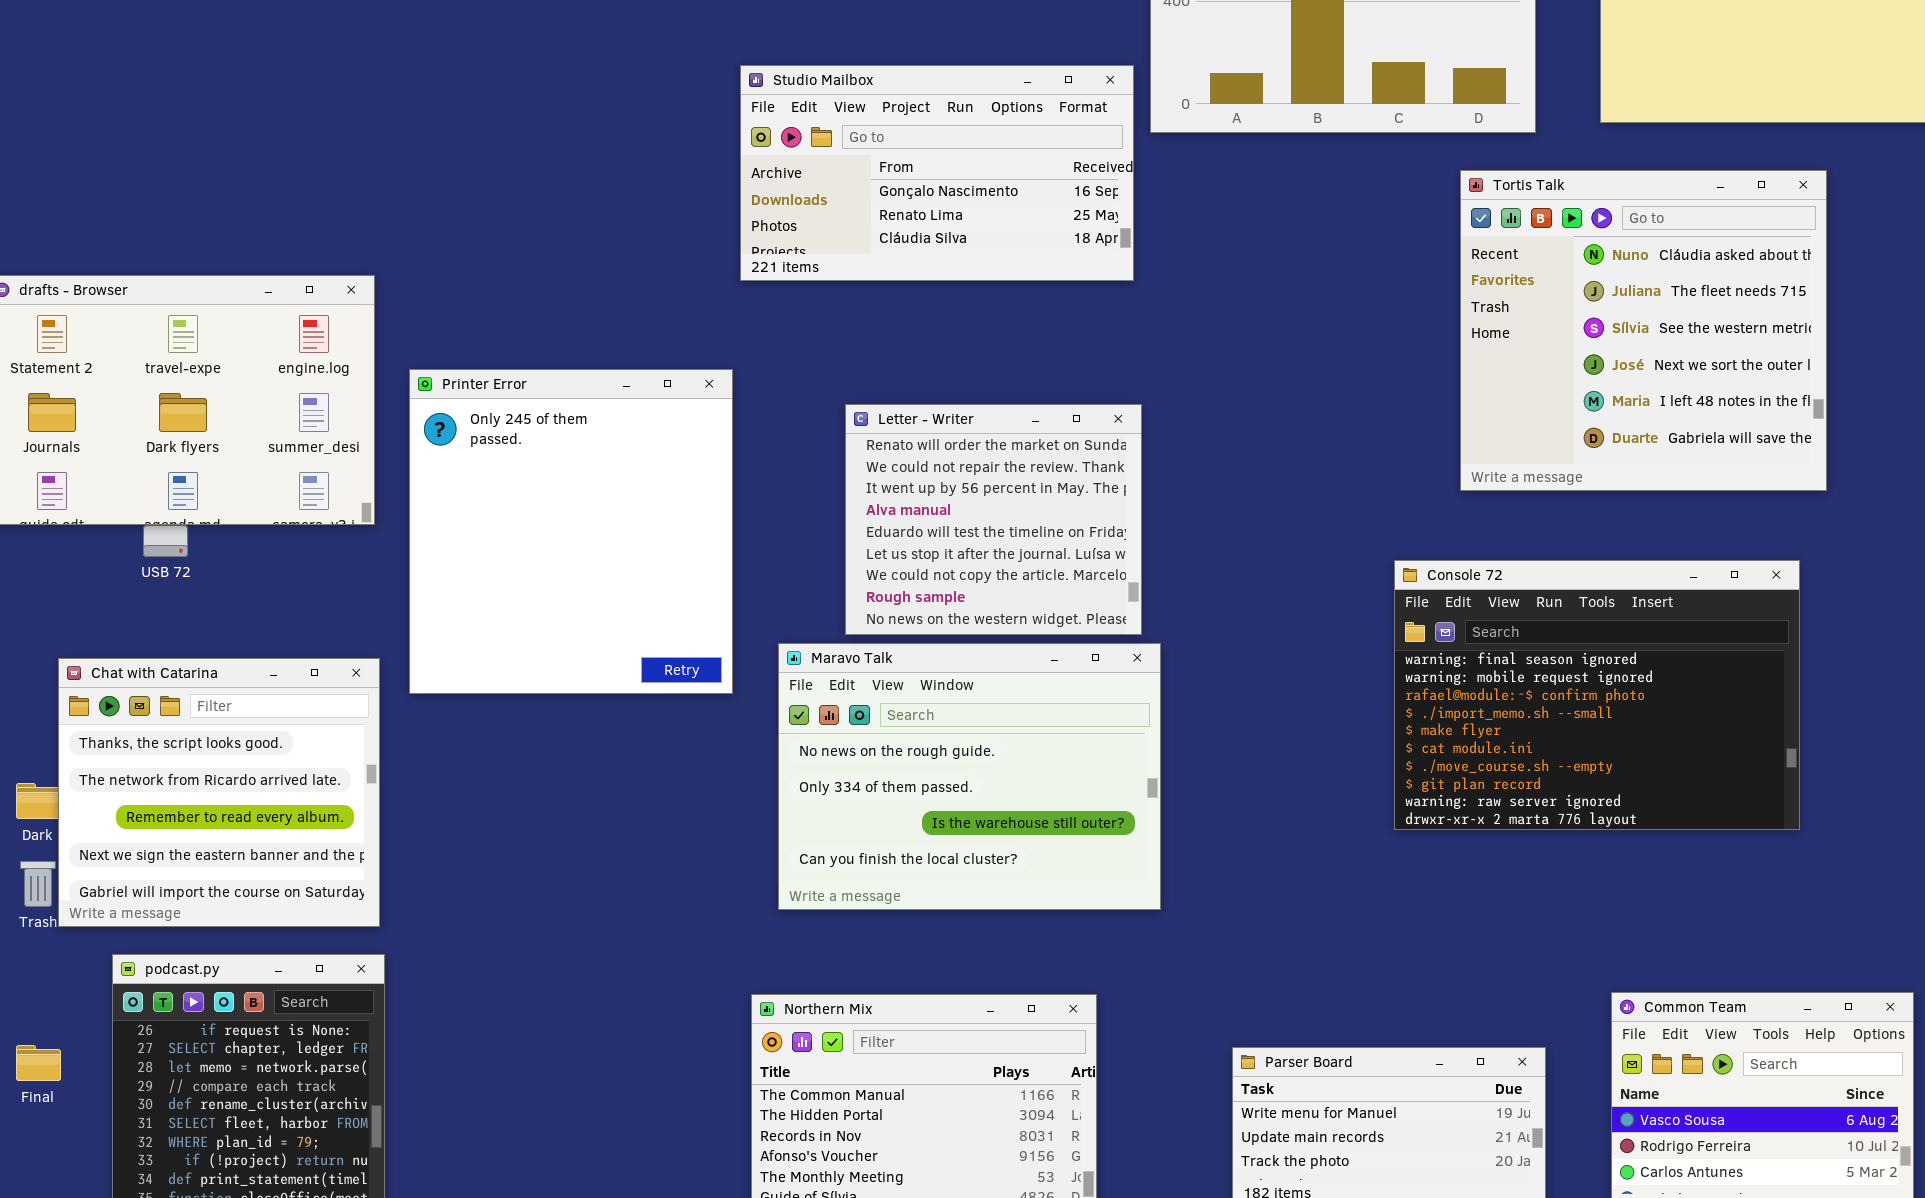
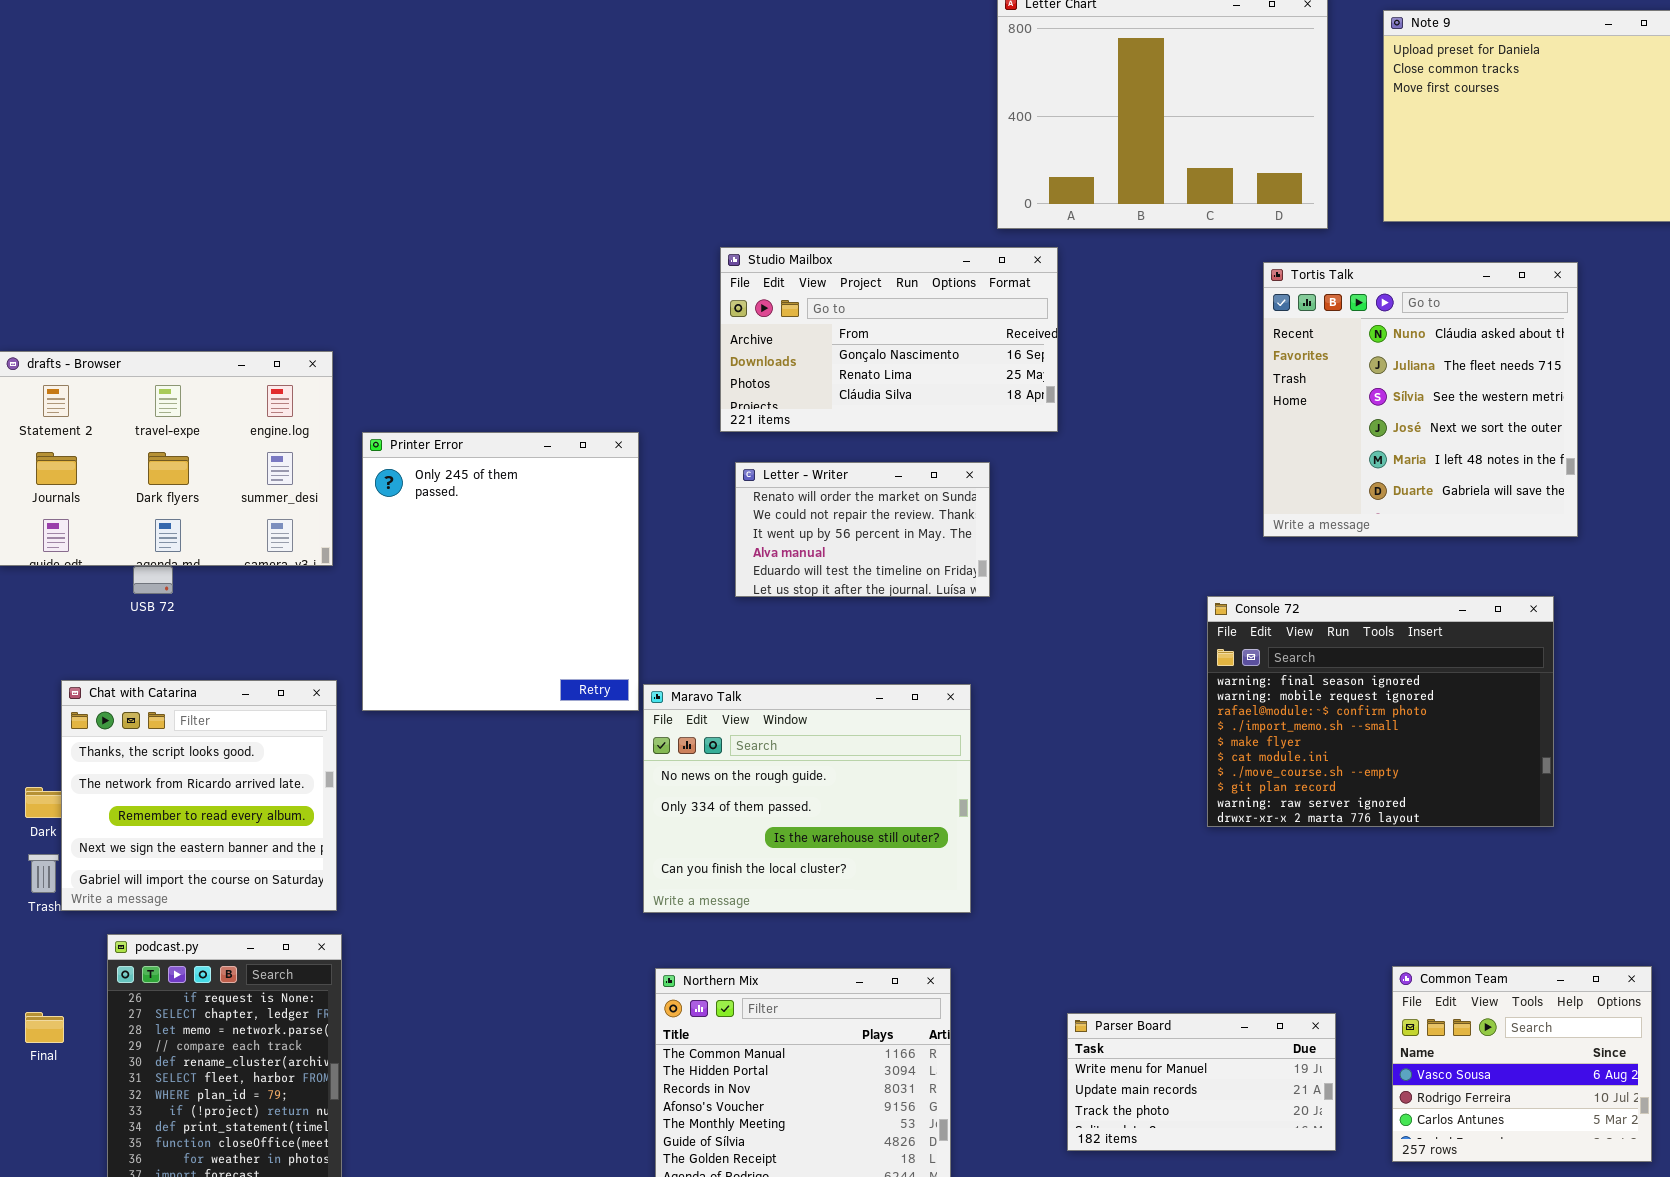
Studio Mailbox: [740,65,1134,281] -> [720,247,1058,432], moved
Letter - Writer: [845,404,1142,635] -> [735,462,990,597], resized
Maravo Talk: [778,643,1161,910] -> [643,684,971,913], moved

